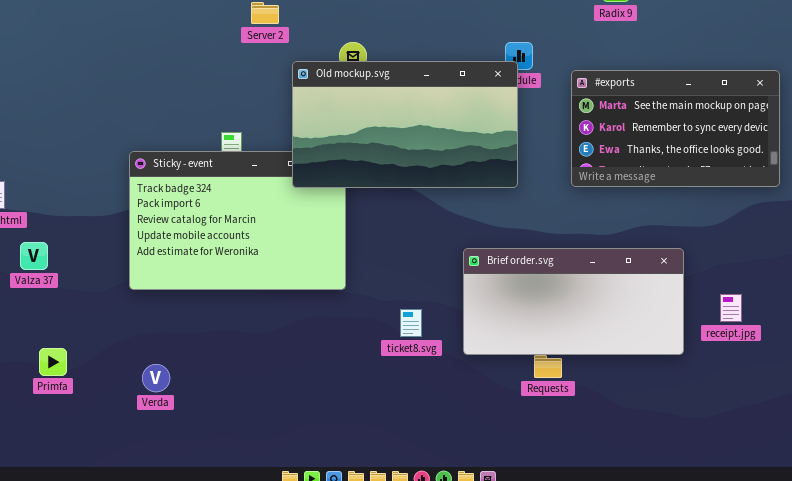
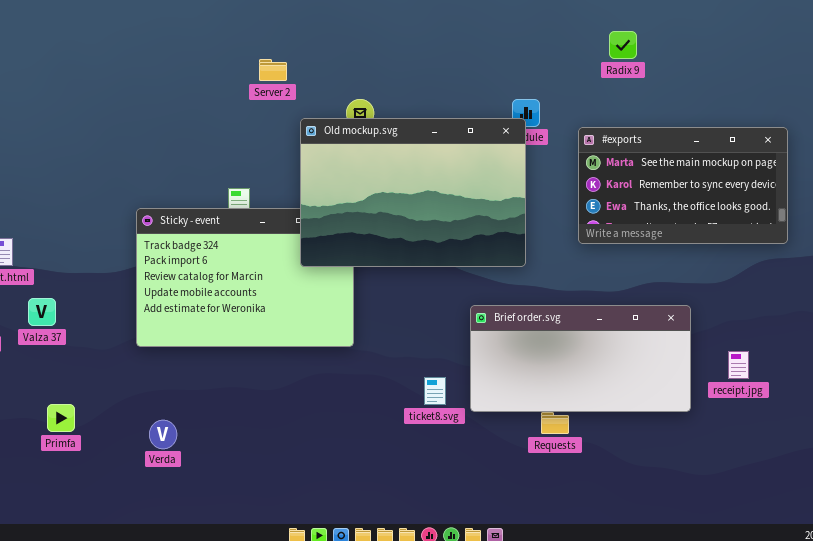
Old mockup.svg: [292,61,518,188] -> [300,118,526,267], resized
ticket8.svg: [400,309,422,337] -> [424,377,446,405], moved

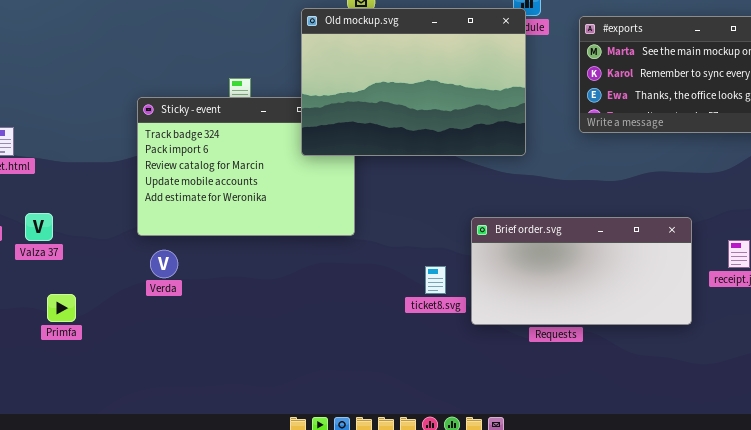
Valza 37: [28,298,56,326] -> [25,213,53,241], moved
Brief order.svg: [470,305,691,412] -> [471,217,692,325], moved
Verda: [149,420,177,449] -> [150,250,178,278], moved

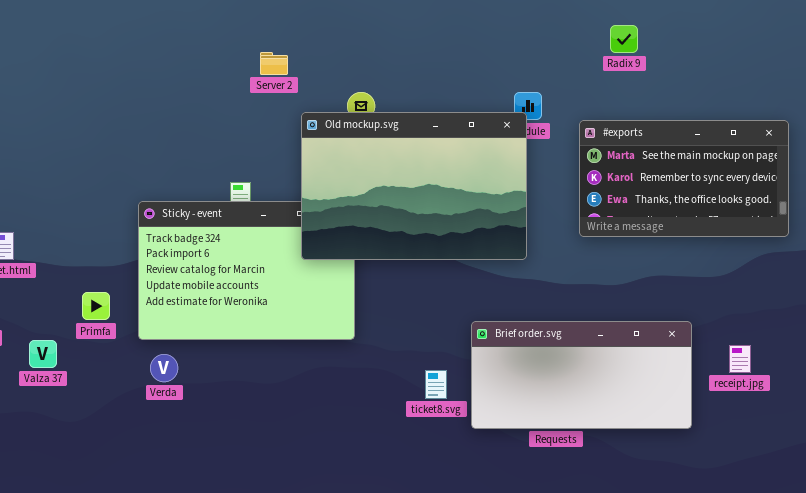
Valza 37: [25,213,53,241] -> [29,340,57,368], moved
Primfa: [47,294,76,322] -> [82,292,110,320], moved

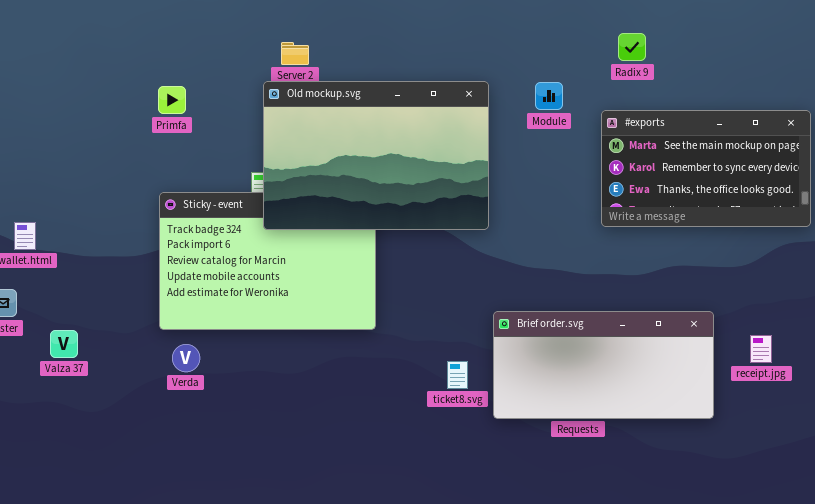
Radix 9: [610,25,638,53] -> [618,33,646,61], moved
Old mockup.svg: [301,112,527,260] -> [263,81,489,230], moved
Primfa: [82,292,110,320] -> [158,86,186,114], moved

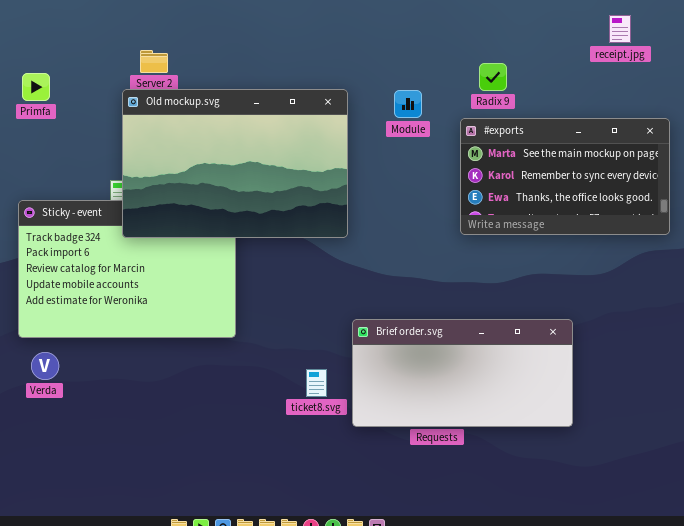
Radix 9: [618,33,646,61] -> [479,63,507,91], moved
Primfa: [158,86,186,114] -> [22,73,50,101], moved
receipt.jpg: [750,335,772,363] -> [609,15,631,43], moved

